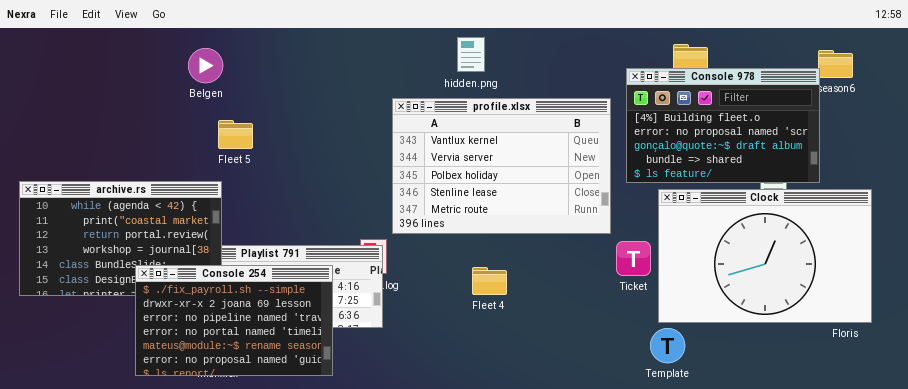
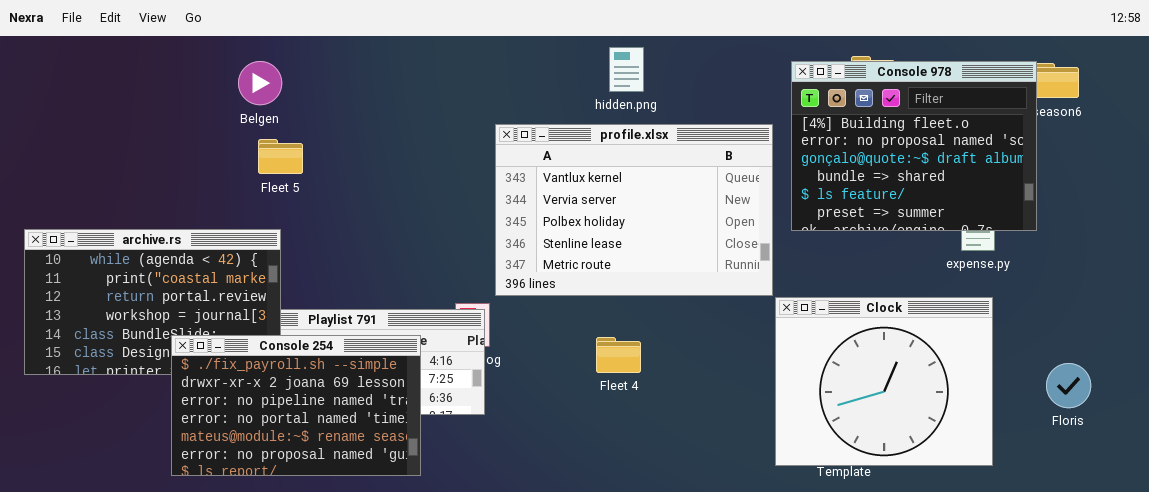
hidden.png: [457,37,485,72] -> [609,47,644,92], moved
Console 978: [626,68,820,183] -> [791,61,1037,231], resized
Fleet 5: [218,120,253,149] -> [258,139,303,174], moved
Clock: [658,189,872,323] -> [775,297,993,466], moved, resized

